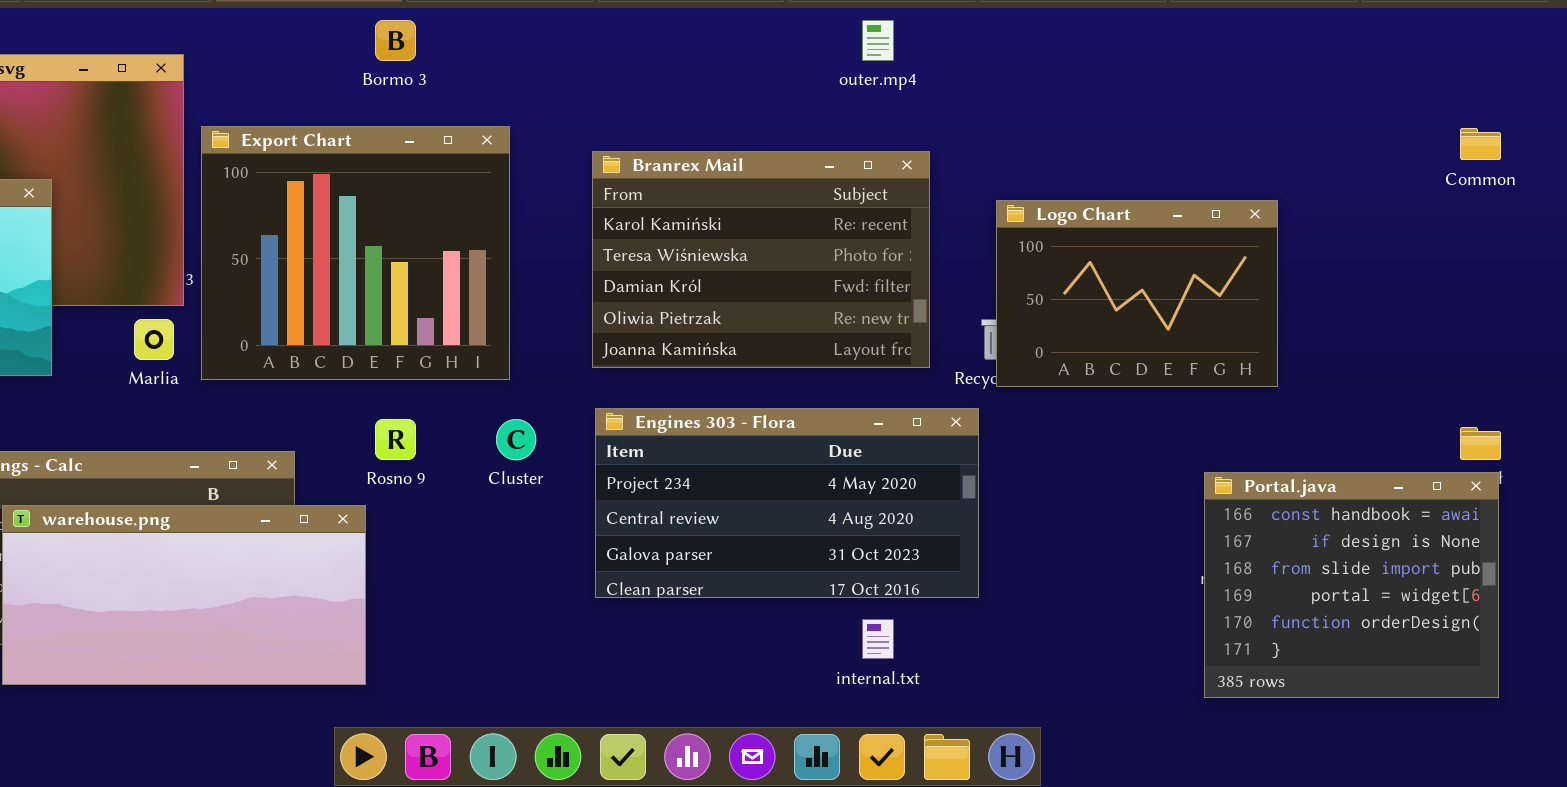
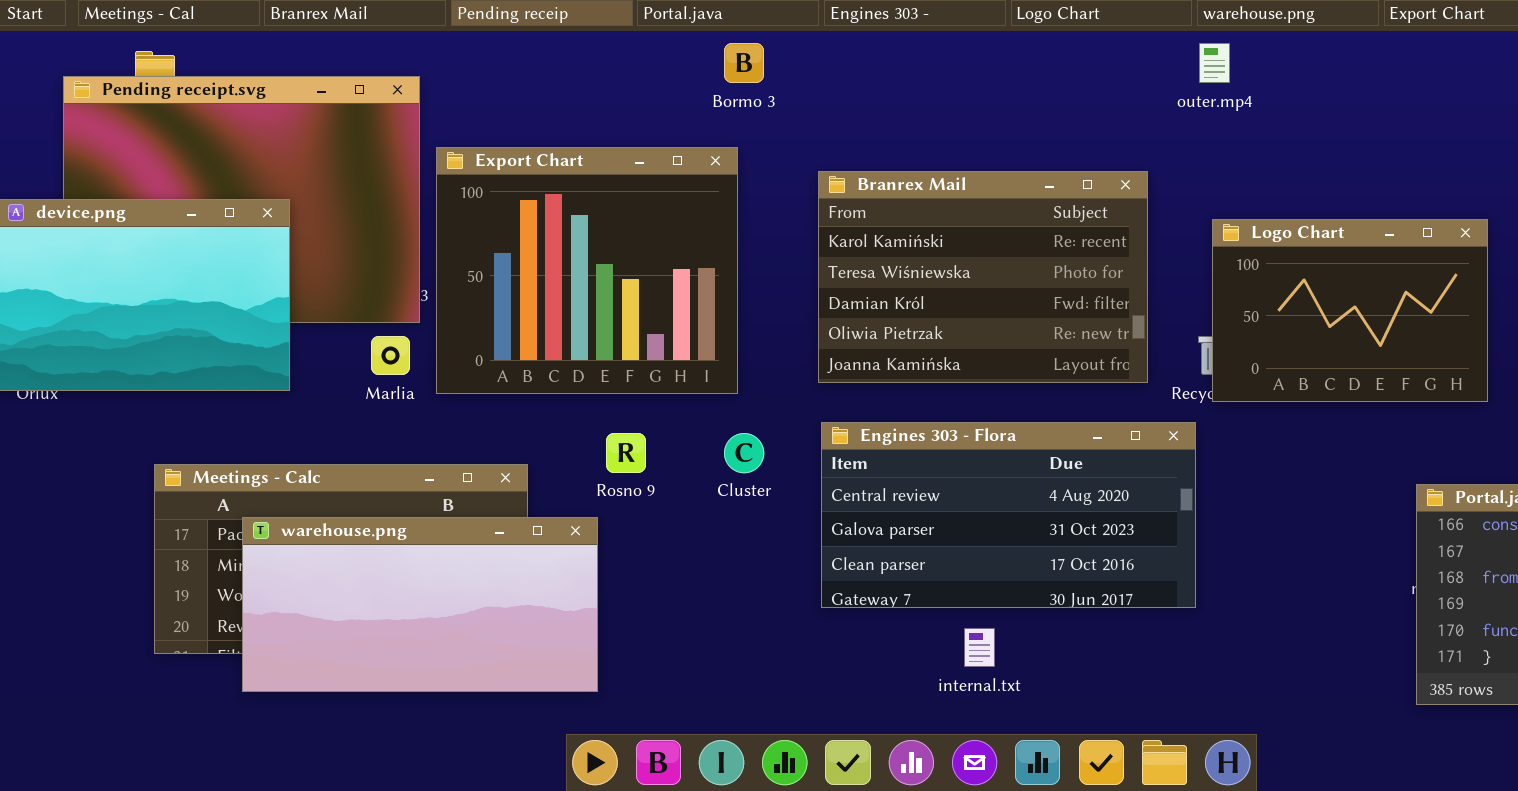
Bormo 3: [375,20,416,61] -> [724,43,764,83], moved
outer.mp4: [862,20,894,61] -> [1199,43,1230,83], moved
Engines 303 - Flora: [595,408,979,598] -> [821,422,1196,608], scrolled down 1 row
internal.txt: [862,619,894,659] -> [964,628,995,667], moved

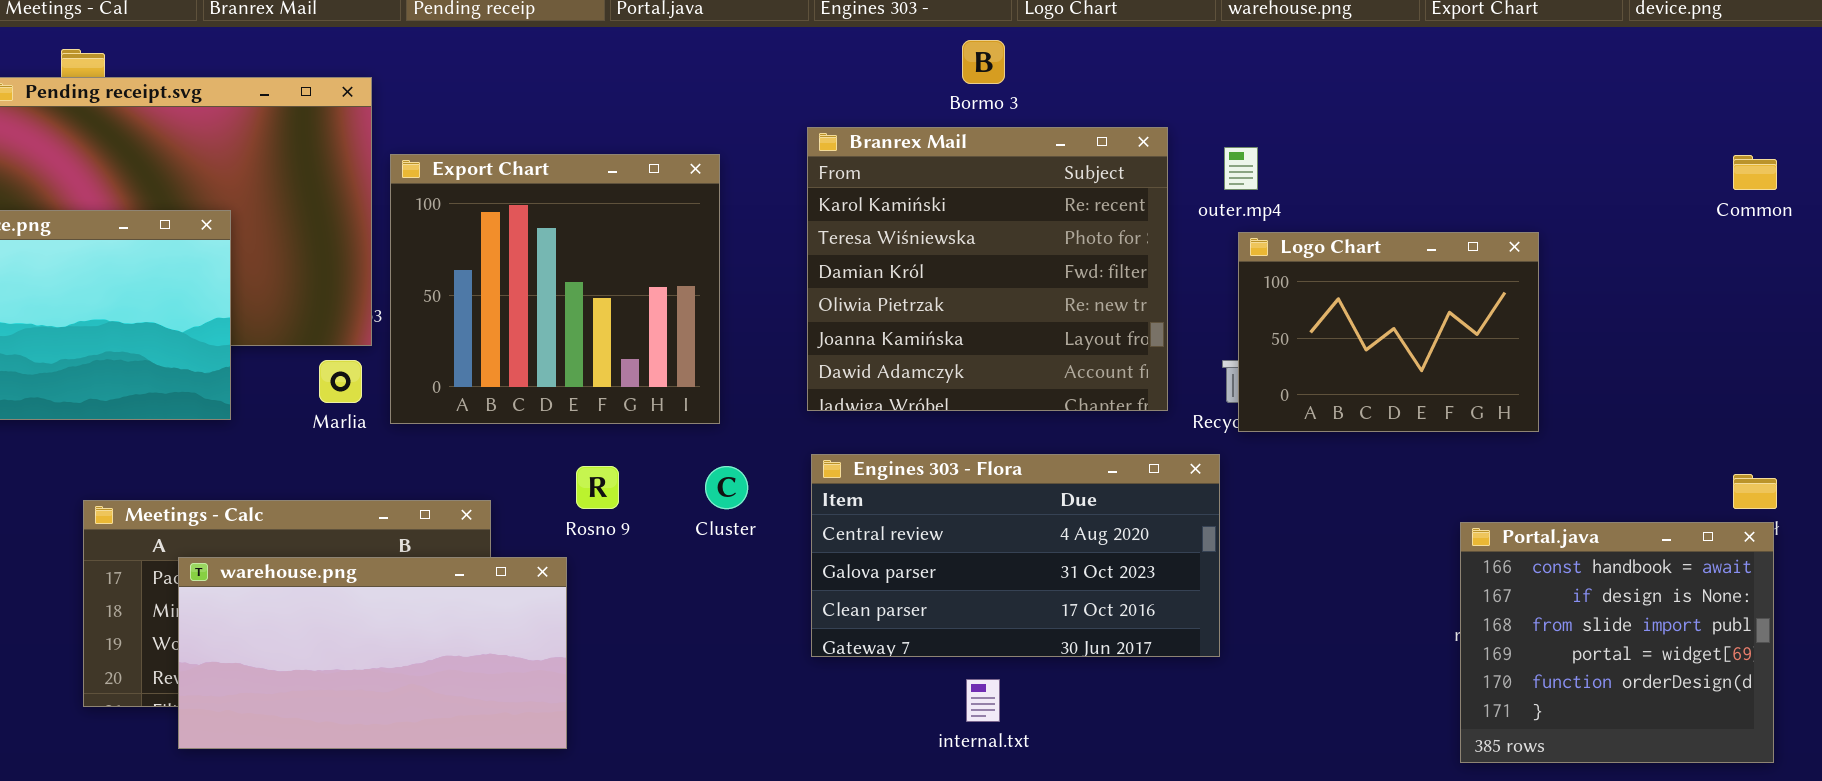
Bormo 3: [724,43,764,83] -> [962,40,1005,84], moved
outer.mp4: [1199,43,1230,83] -> [1224,147,1258,190], moved
Branrex Mail: [818,171,1148,383] -> [807,127,1168,411], resized

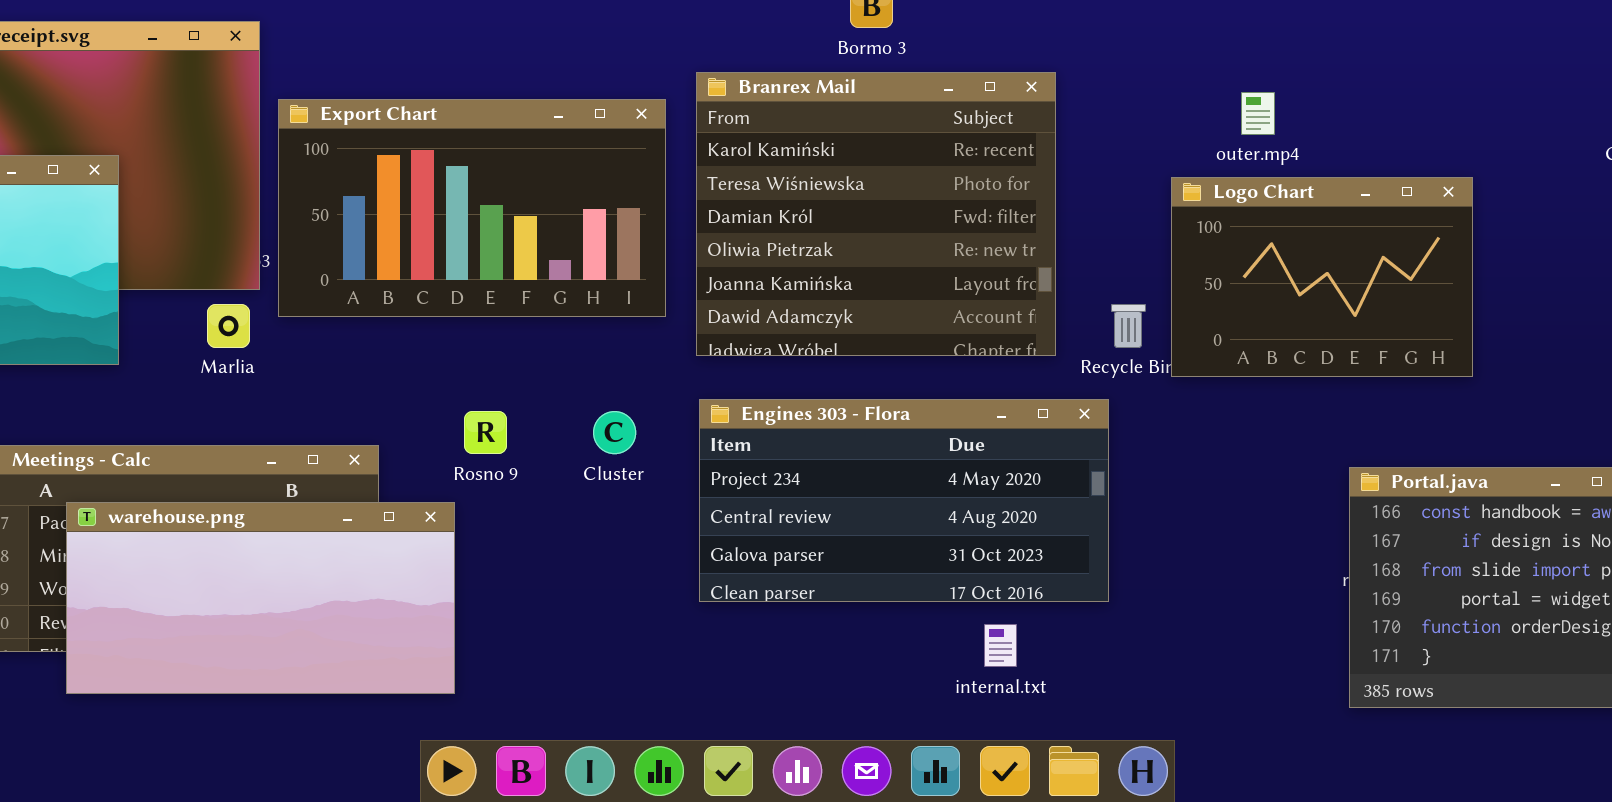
outer.mp4: [1224,147,1258,190] -> [1241,92,1275,135], moved
Export Chart: [390,154,720,424] -> [278,99,666,317], resized
Logo Chart: [1238,232,1539,432] -> [1171,177,1473,377], moved
Engines 303 - Flora: [811,454,1220,657] -> [699,399,1109,602], scrolled up 1 row
internal.txt: [966,679,1000,722] -> [984,624,1017,667], moved

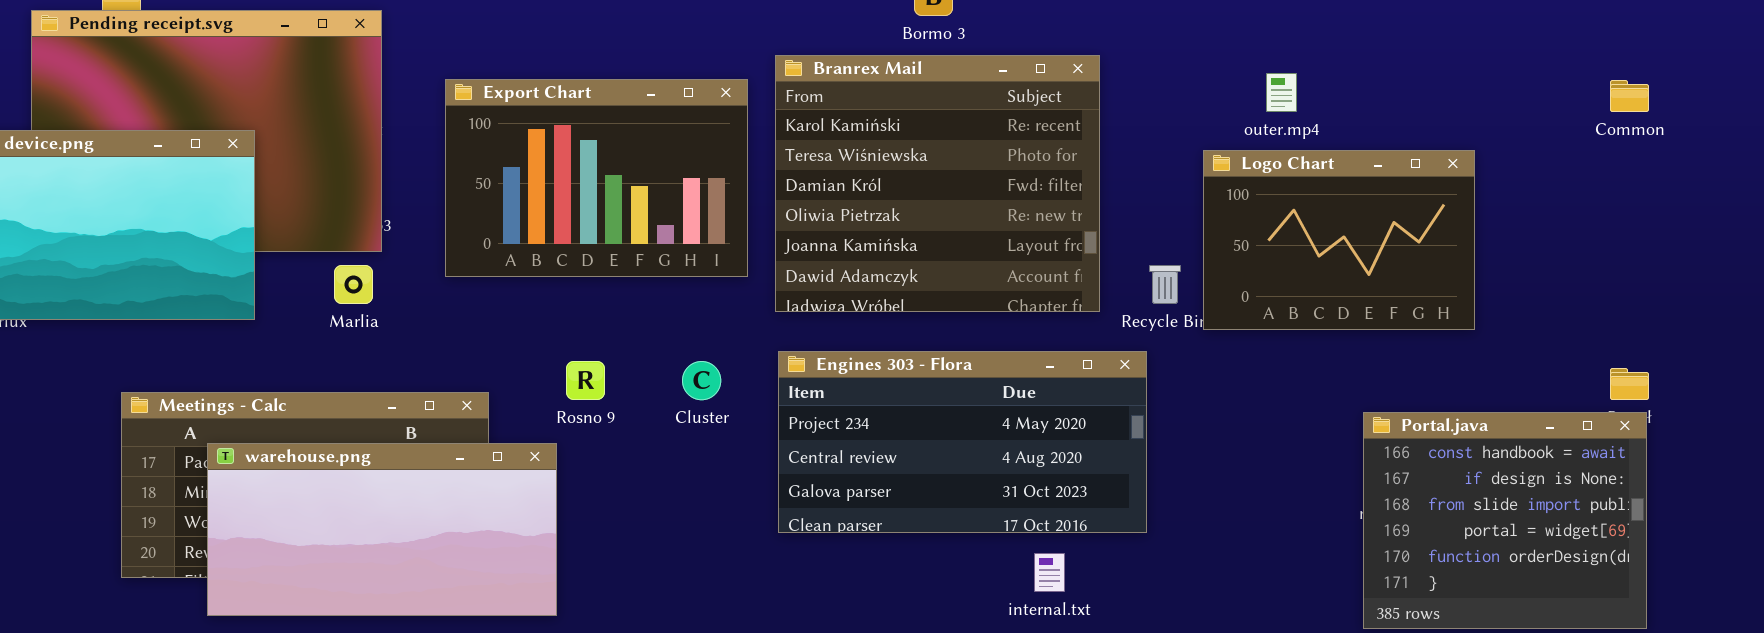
Export Chart: [278,99,666,317] -> [445,79,748,277], resized

